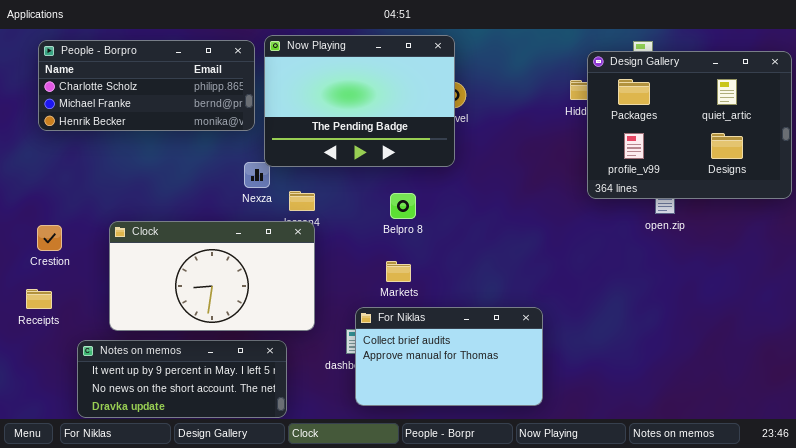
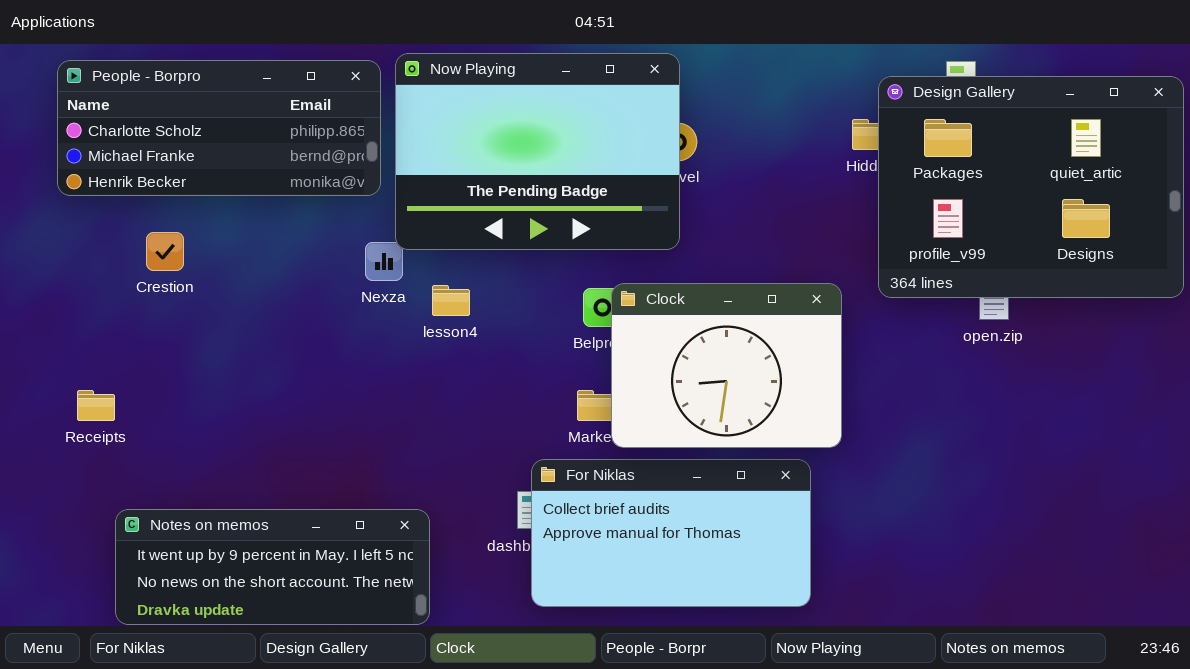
Clock: [109,221,315,331] -> [611,283,842,448], moved, resized
Crestion: [37,225,62,251] -> [146,232,184,271], moved
Receipts: [26,289,52,309] -> [77,390,115,421], moved

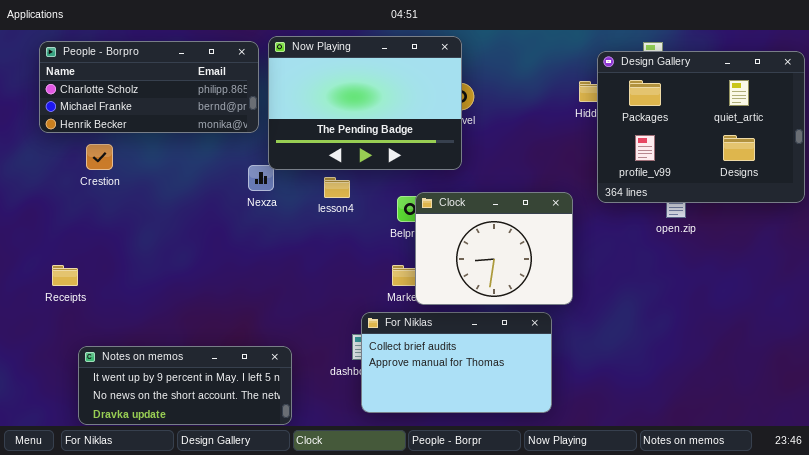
Crestion: [146,232,184,271] -> [86,144,113,170], moved
lesson4: [432,285,470,316] -> [324,177,350,198], moved

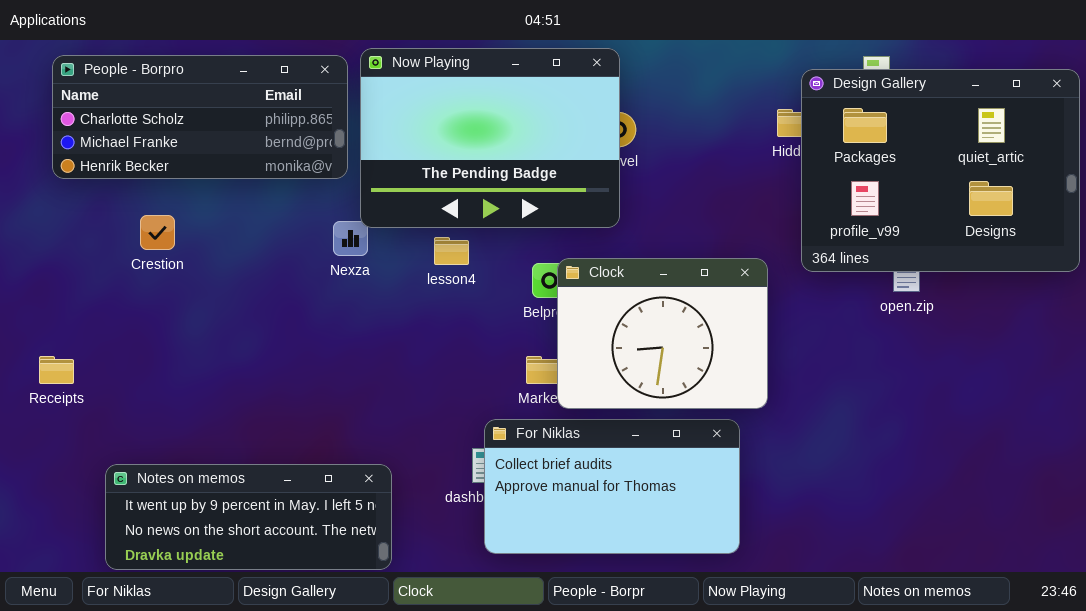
Crestion: [86,144,113,170] -> [140,215,175,250], moved
Receipts: [52,265,78,286] -> [39,356,74,384], moved

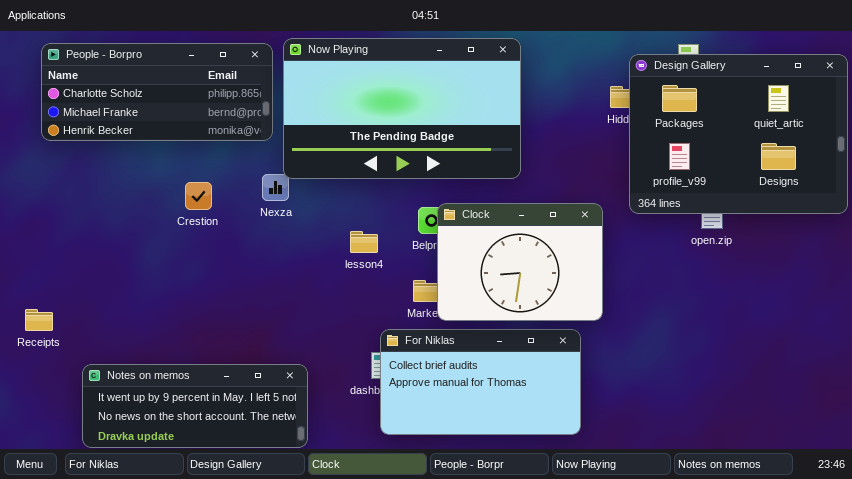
Now Playing: [360,48,620,228] -> [283,38,521,179], resized
Crestion: [140,215,175,250] -> [185,182,212,210], moved
lesson4: [434,237,469,265] -> [350,231,378,253], moved
Receipts: [39,356,74,384] -> [25,309,53,331], moved

